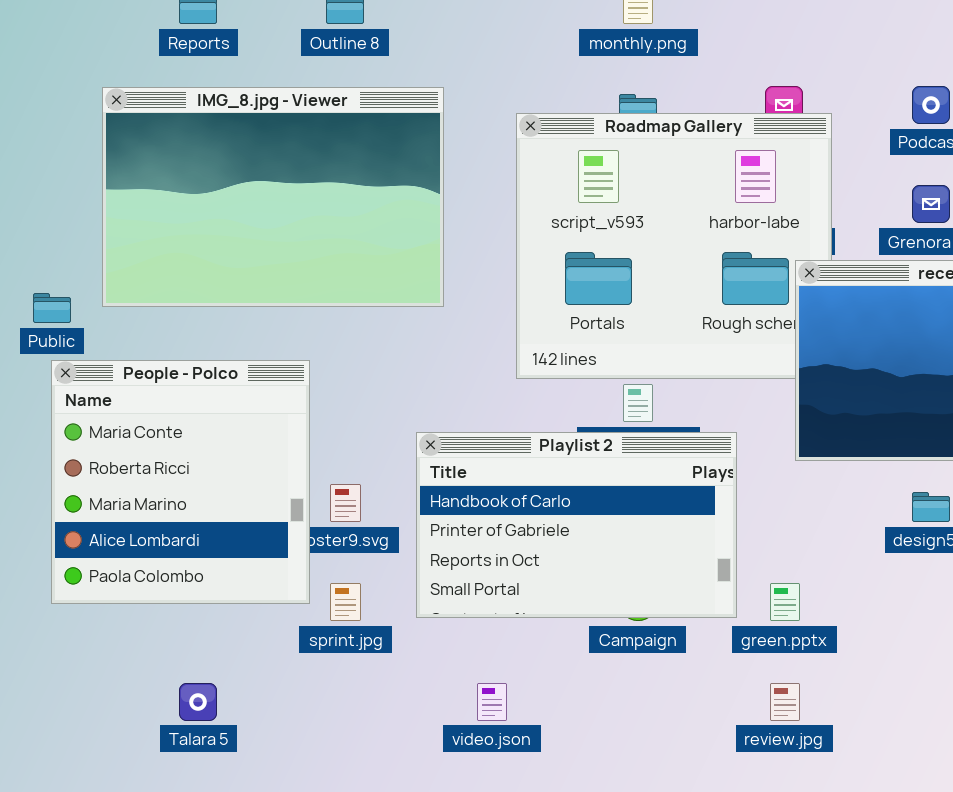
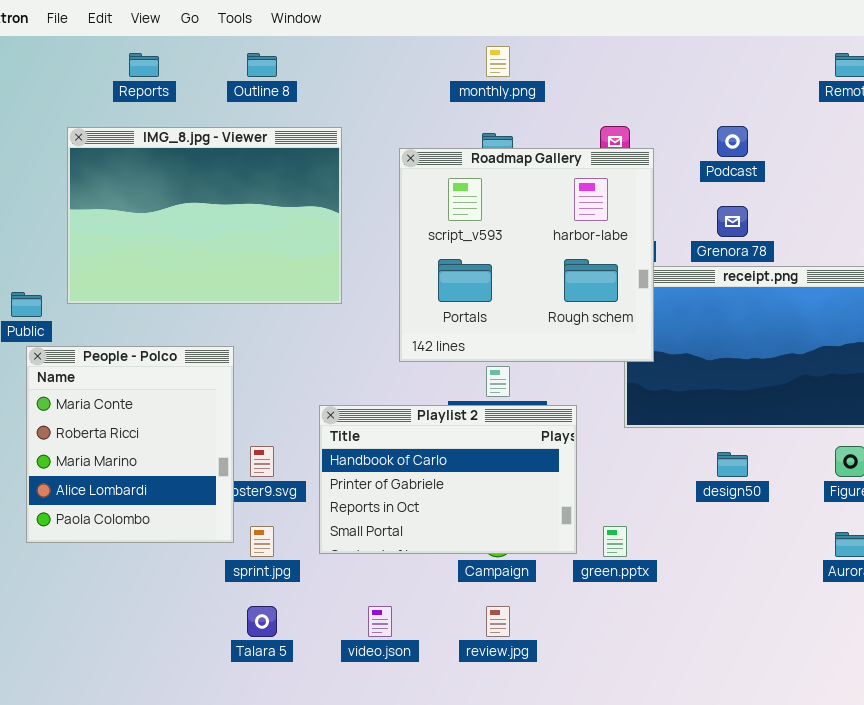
Roadmap Gallery: [516,113,832,379] -> [399,148,654,362], raised
Talara 5: [179,683,217,721] -> [247,606,277,637], moved
review.jpg: [770,683,800,721] -> [486,606,510,637], moved

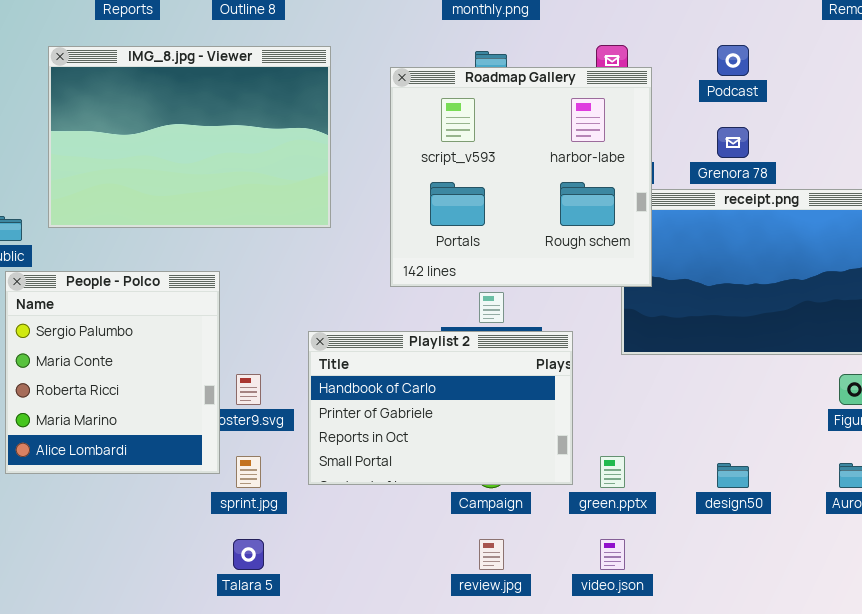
People - Polco: [26,346,234,543] -> [5,271,220,474], scrolled up 1 row
design50: [717,452,748,477] -> [717,463,749,488], moved
video.json: [368,606,392,637] -> [600,539,625,570], moved

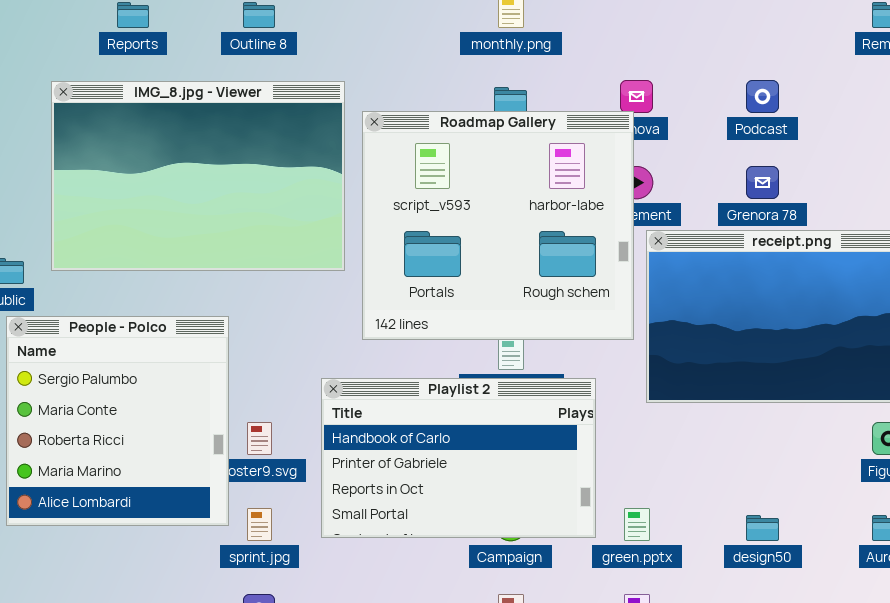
Roadmap Gallery: [390,67,652,287] -> [362,111,634,340], moved

